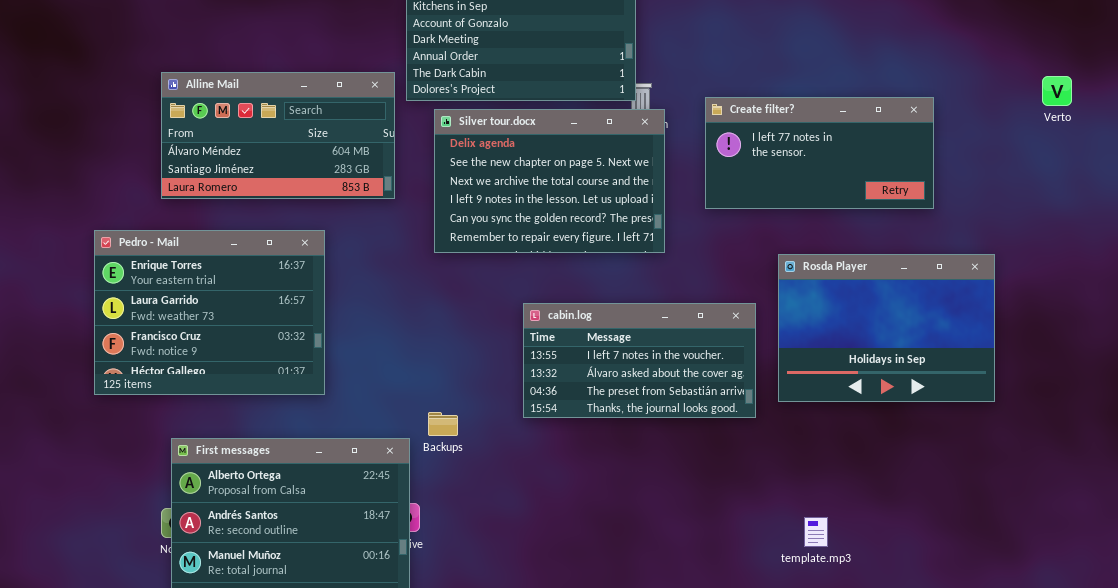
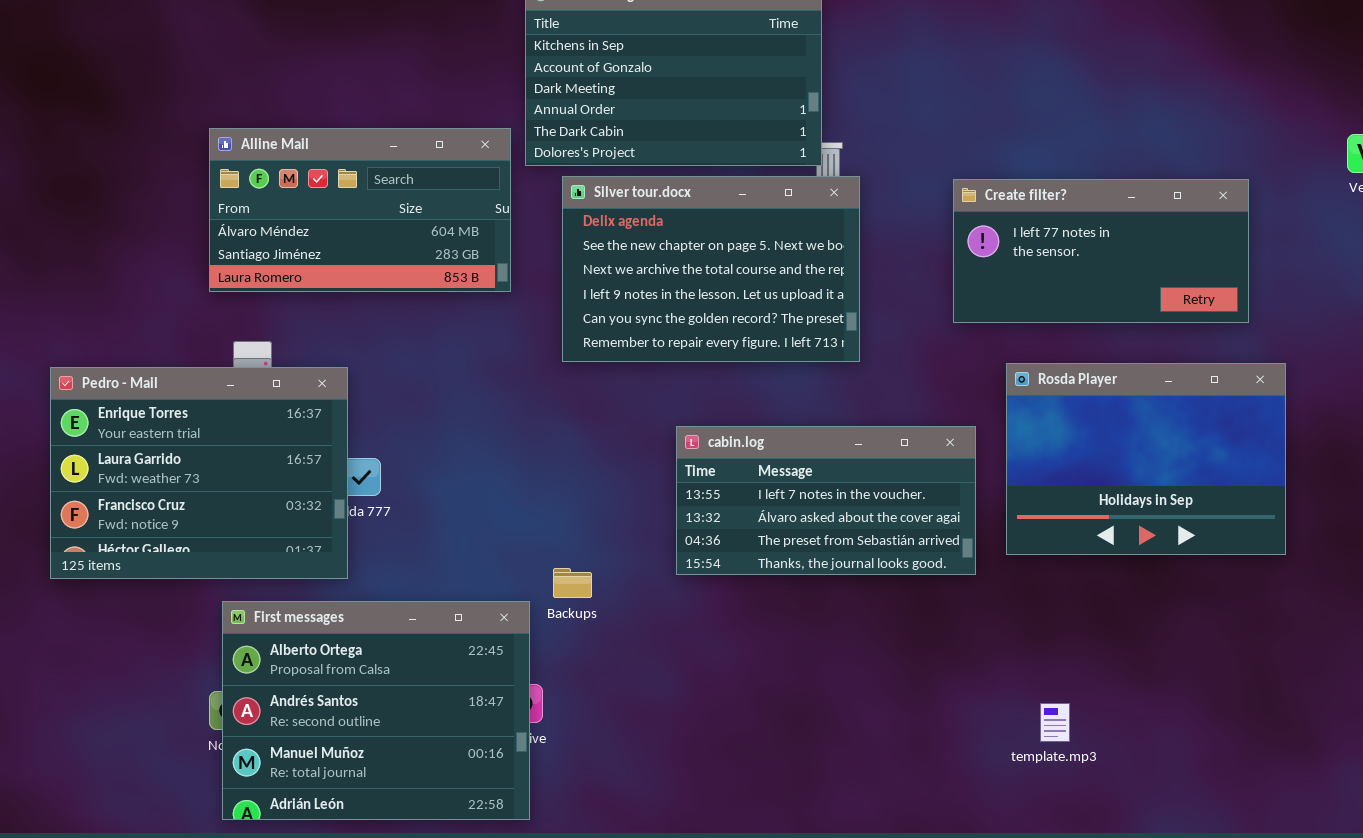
Create filter?: [705,97,934,209] -> [953,179,1249,323], moved
Pedro - Mail: [94,230,325,395] -> [50,367,348,579], moved

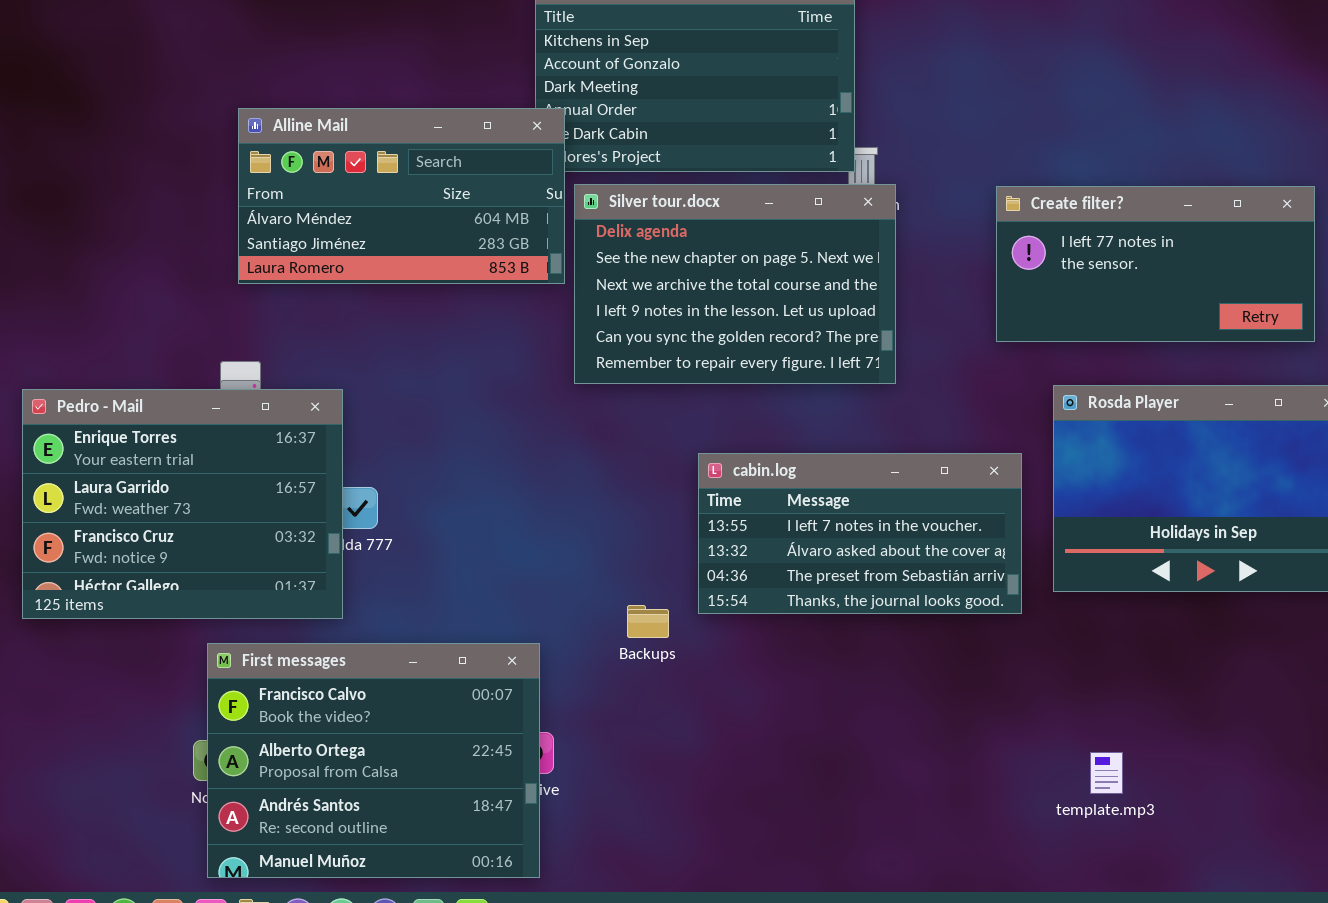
Alline Mail: [209,128,511,292] -> [238,108,565,284], moved
Backups: [553,568,592,598] -> [627,605,669,638], moved
First messages: [222,601,530,820] -> [207,643,540,878], scrolled up 1 row

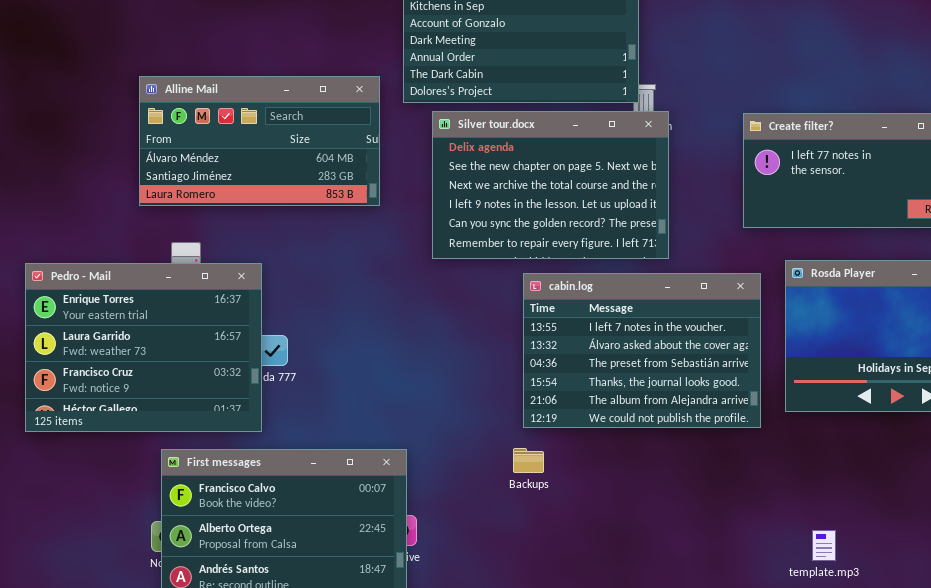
Alline Mail: [238,108,565,284] -> [139,76,380,206], moved
cabin.log: [698,453,1022,614] -> [523,273,761,428], resized
Backups: [627,605,669,638] -> [513,448,544,473], moved

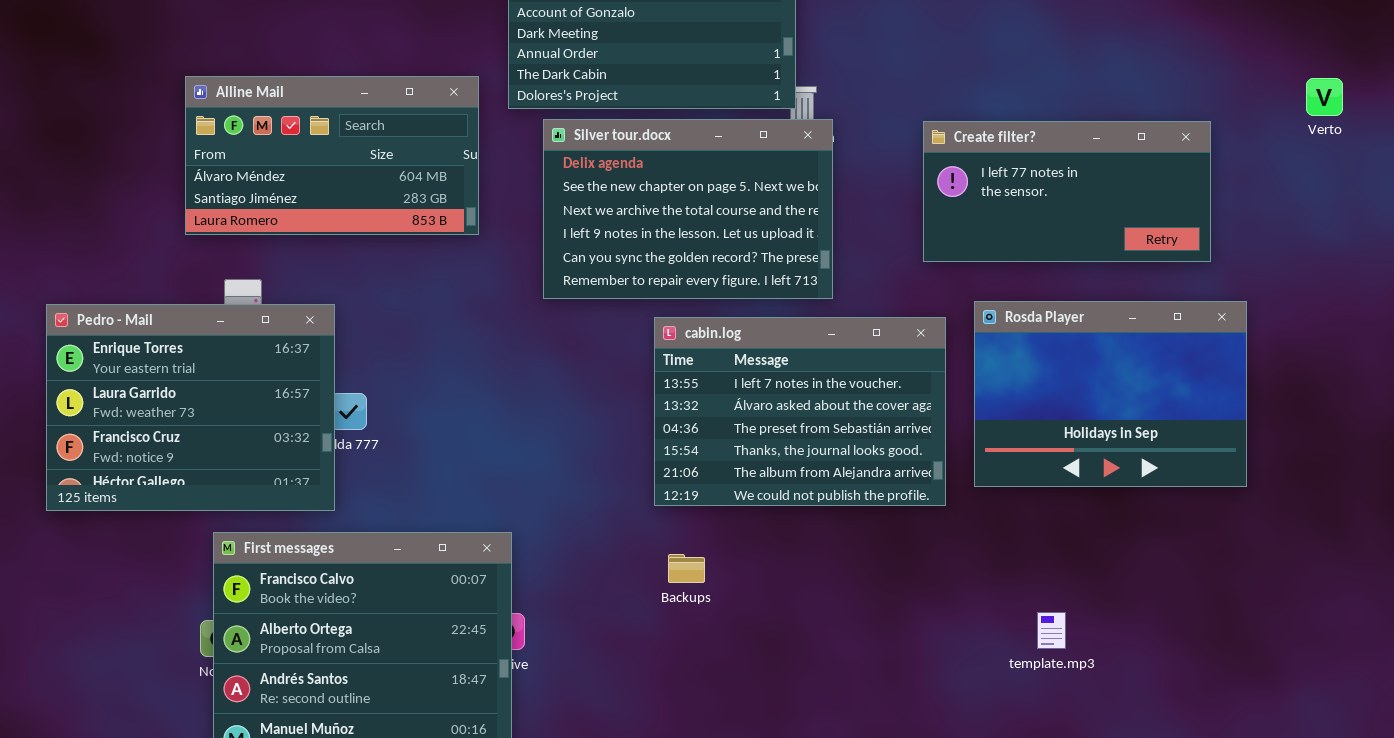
Backups: [513,448,544,473] -> [668,554,705,583], moved
template.mp3: [812,530,836,561] -> [1037,612,1066,649], moved

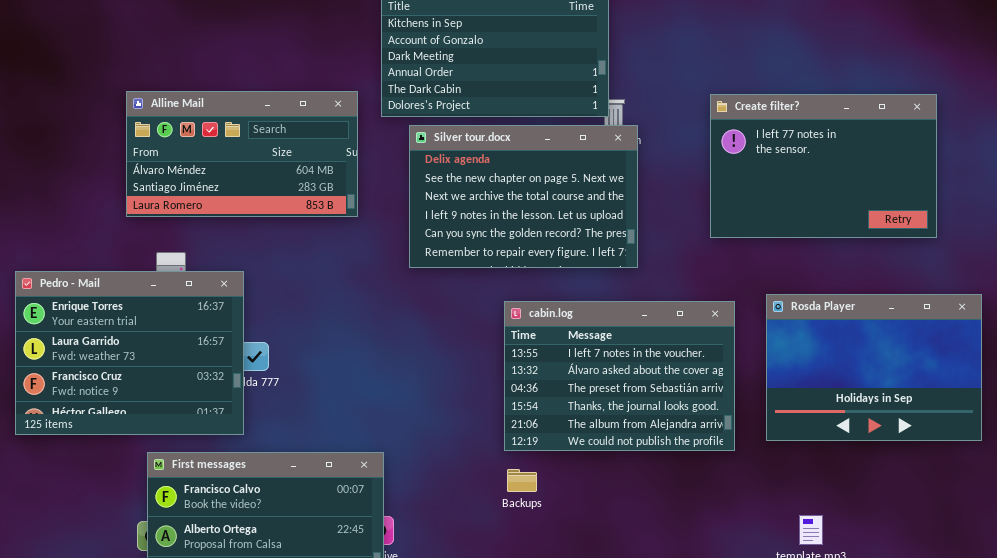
Create filter?: [923,121,1211,262] -> [710,94,937,238], resized
Rosda Player: [974,301,1247,487] -> [766,294,982,441], moved
cabin.log: [654,317,946,506] -> [504,301,735,451], moved

